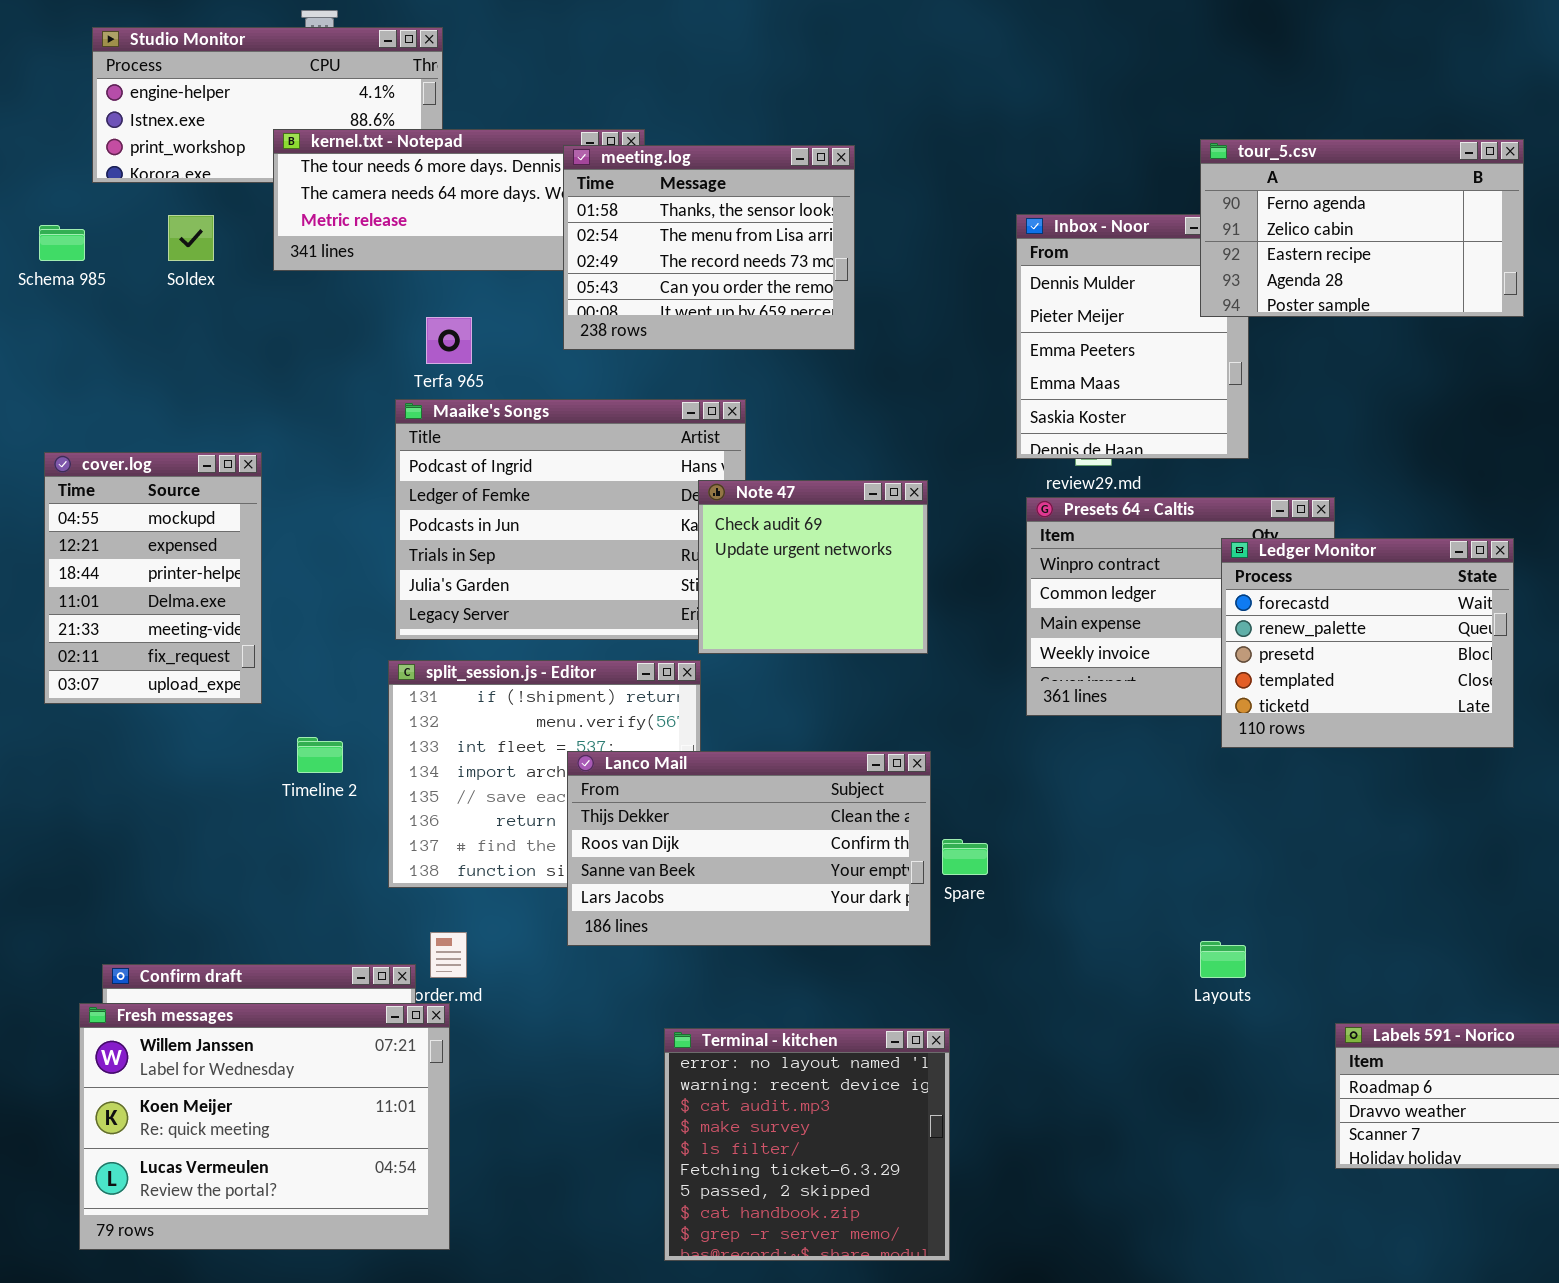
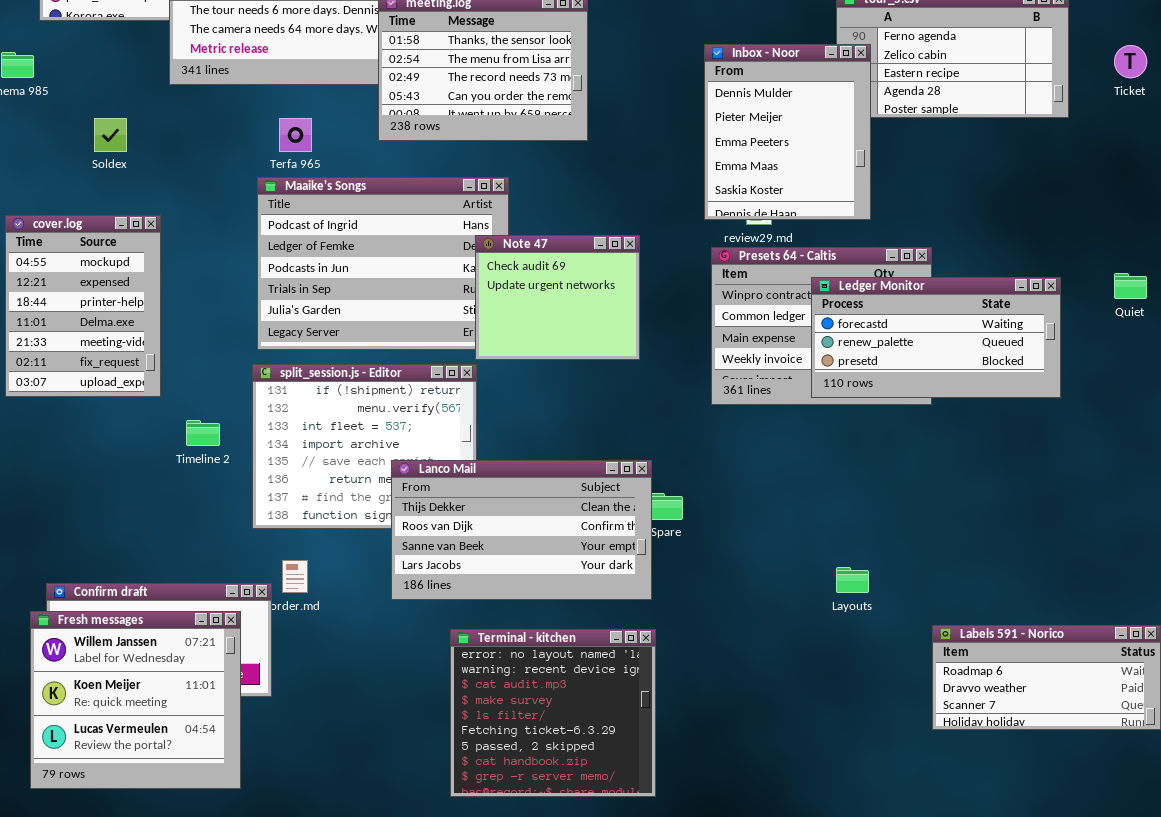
Inbox - Noor: [1016,214,1249,459] -> [704,44,871,220], raised
Soldex: [168,215,214,261] -> [94,118,127,152], moved
Ledger Monitor: [1221,538,1514,748] -> [811,277,1061,398], resized
Lanco Mail: [567,751,931,946] -> [391,460,652,600], moved
Fresh messages: [79,1003,450,1250] -> [30,611,241,789], resized

